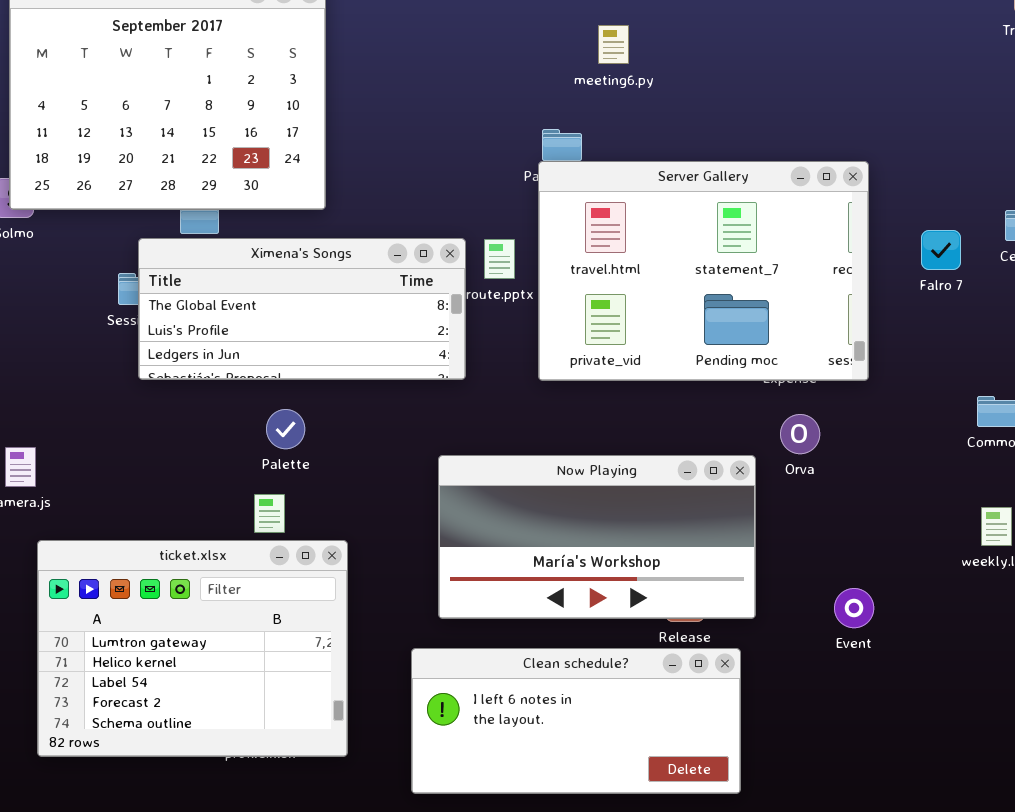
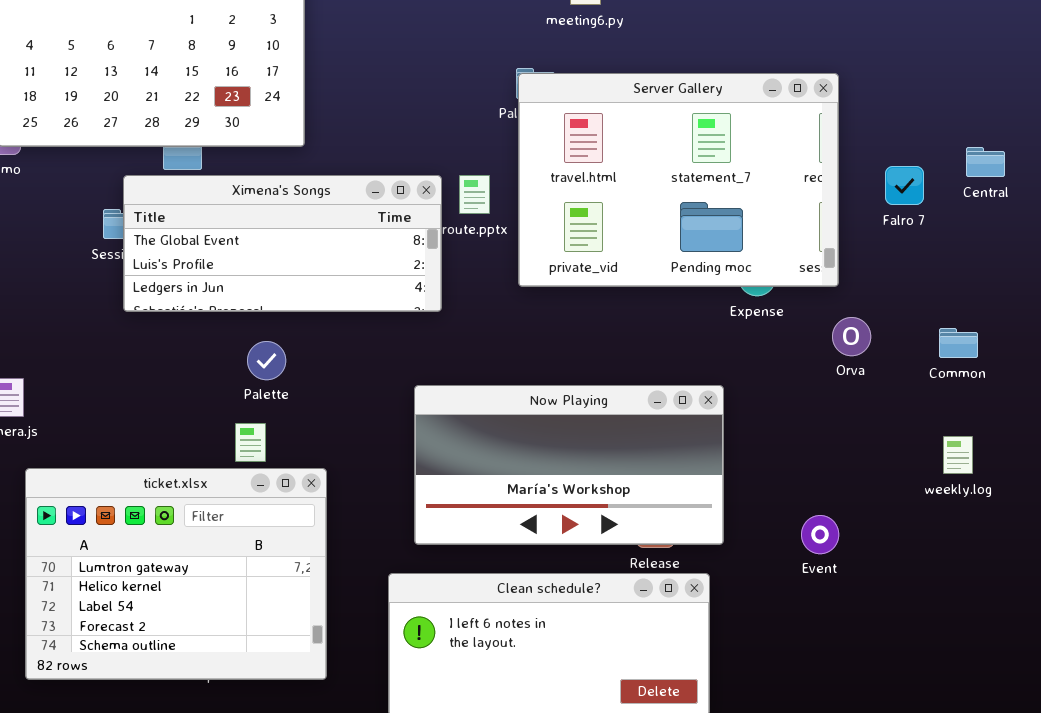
Server Gallery: [538,161,869,381] -> [518,73,839,287], moved
Orva: [780,414,820,454] -> [832,317,871,356], moved

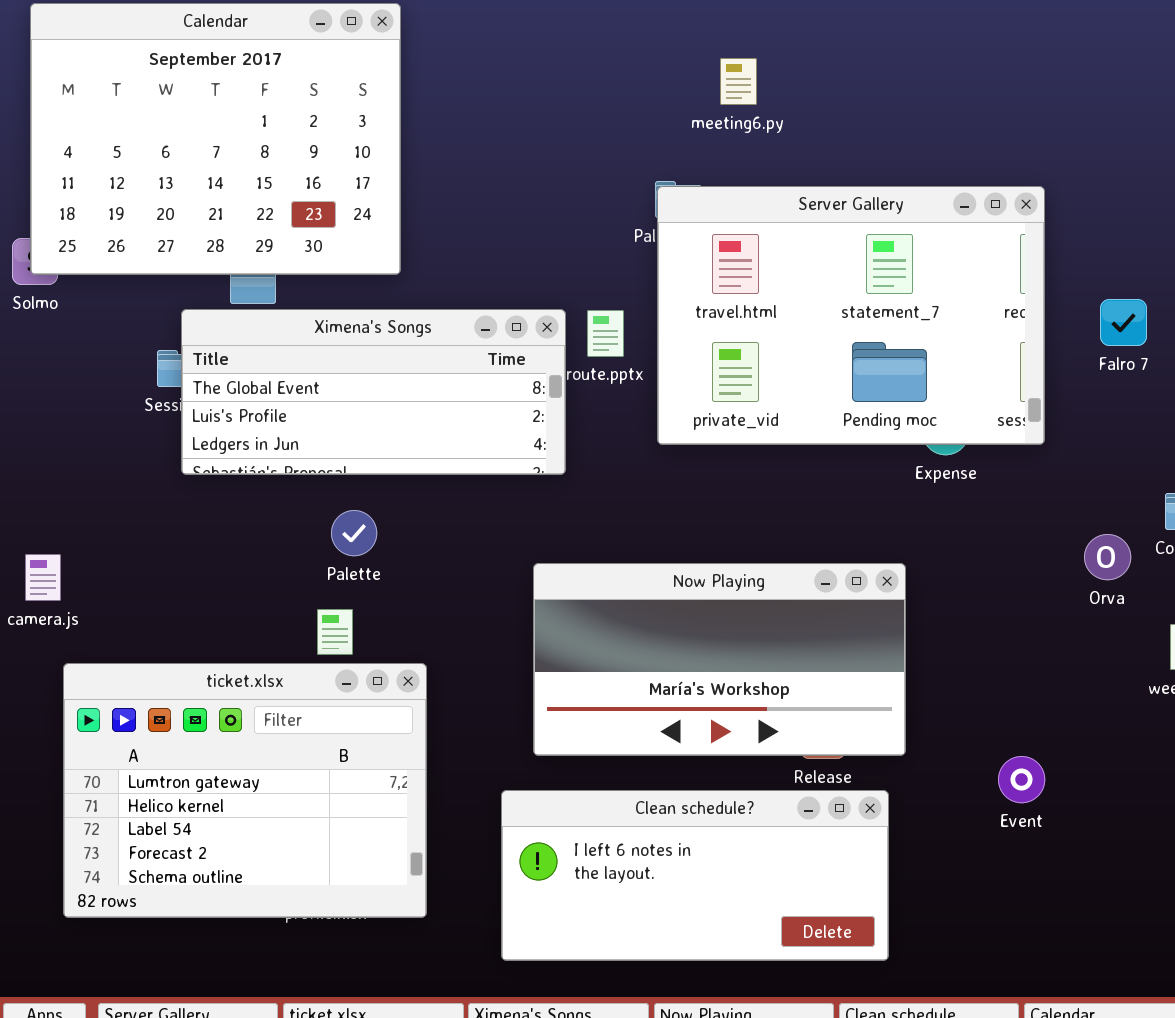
Orva: [832,317,871,356] -> [1084,534,1131,580], moved
Event: [801,515,839,554] -> [998,756,1045,803], moved

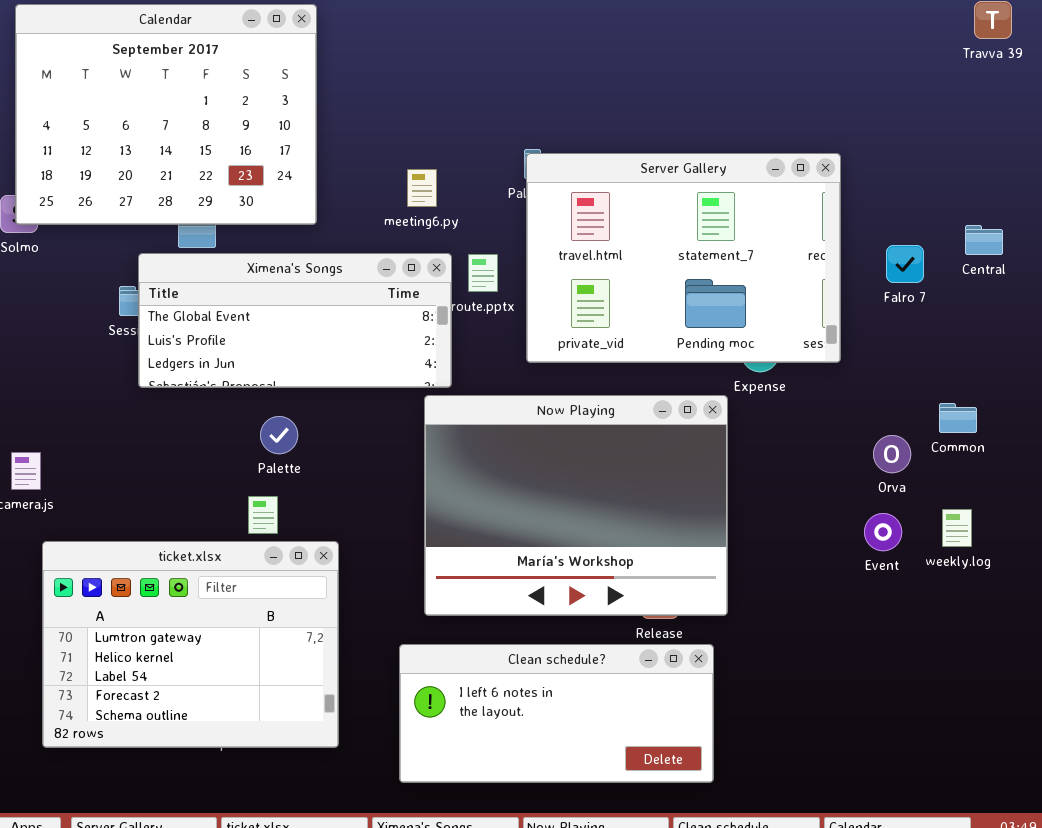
meeting6.py: [720,58,757,105] -> [407,169,437,207], moved
Now Playing: [533,563,906,756] -> [424,395,728,616], resized
Event: [998,756,1045,803] -> [864,513,902,551], moved

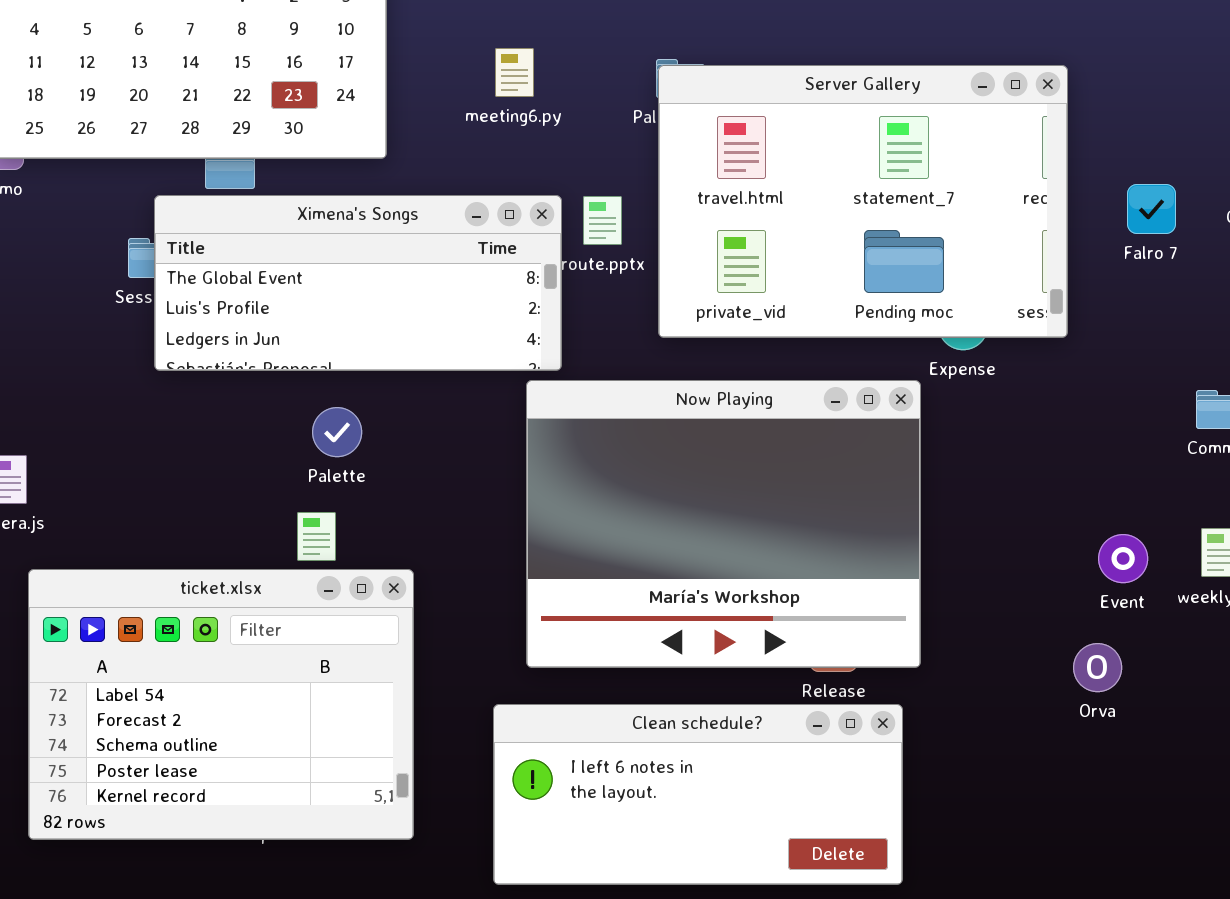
meeting6.py: [407,169,437,207] -> [495,48,534,97], moved
Orva: [873,435,911,473] -> [1073,643,1122,692], moved
ticket.xlsx: [42,541,339,748] -> [28,569,414,840], scrolled down 2 rows

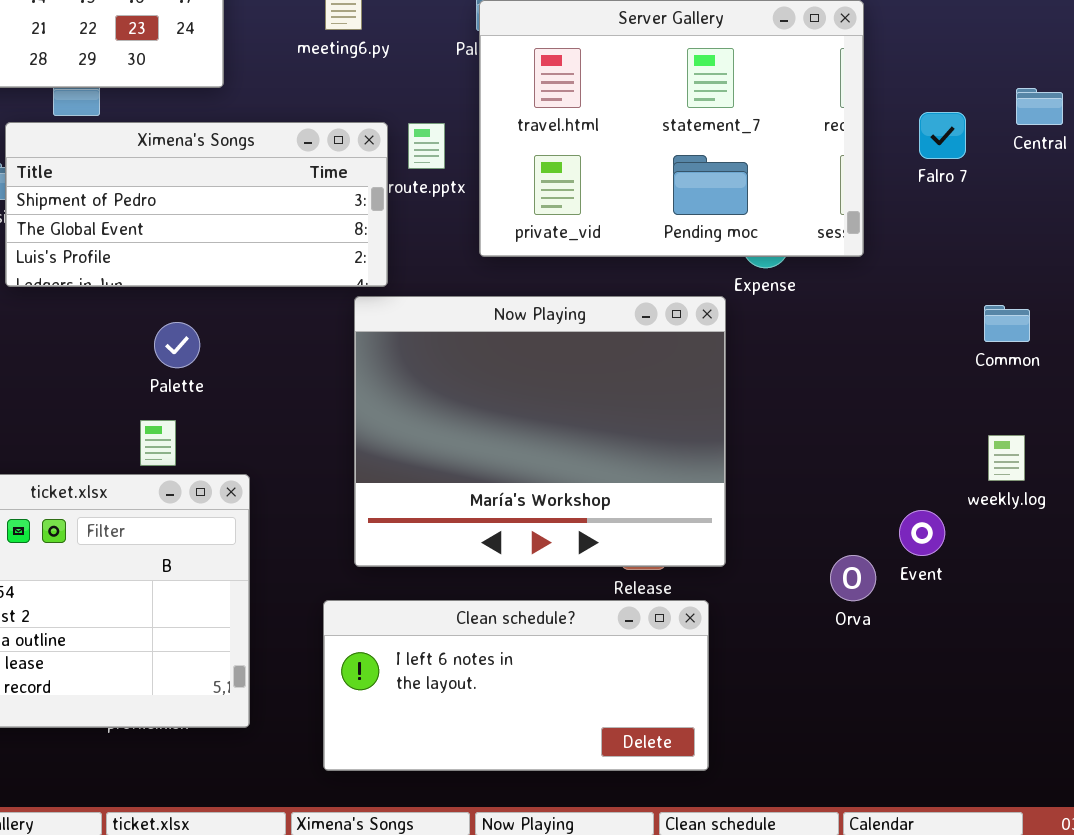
Ximena's Songs: [154,195,562,371] -> [5,122,388,287], scrolled up 1 row
Event: [1098,534,1148,583] -> [899,510,945,556], moved
Orva: [1073,643,1122,692] -> [830,555,876,601], moved

